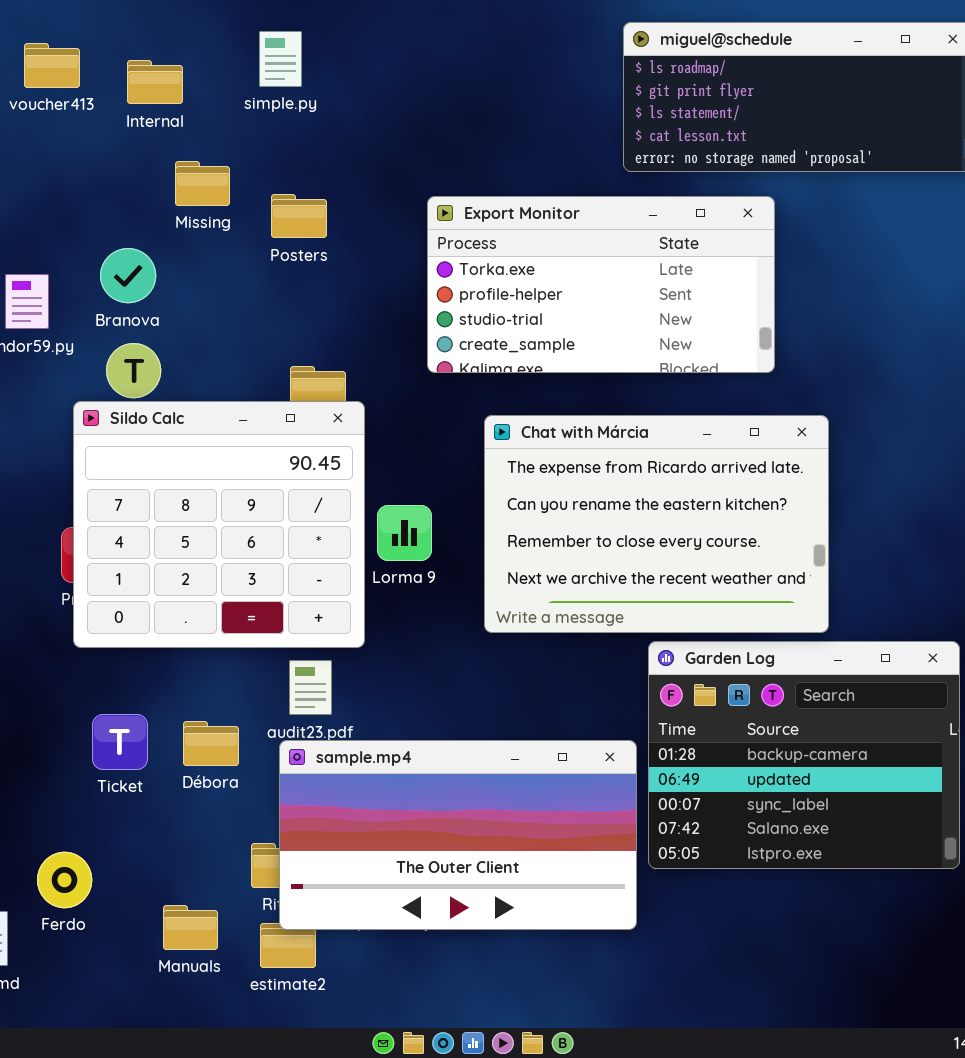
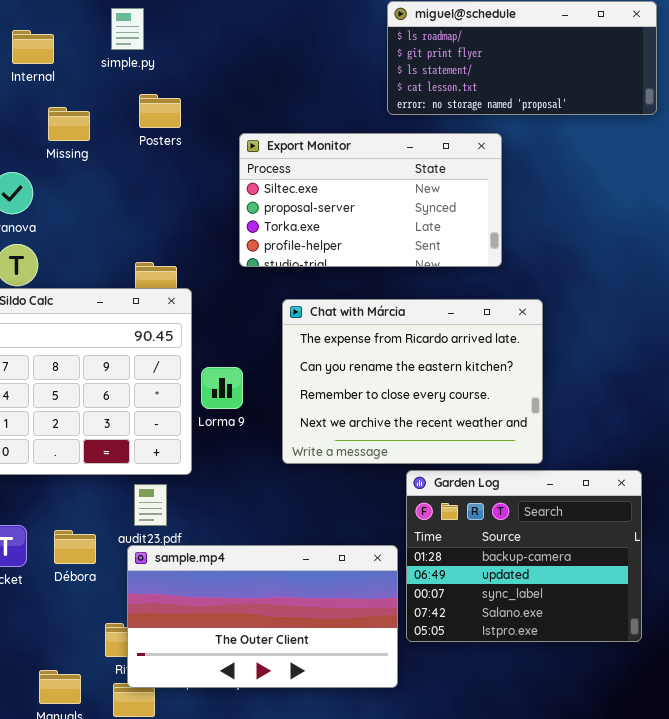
Posters: [271,194,327,238] -> [139,94,181,128], moved
Export Monitor: [427,196,775,373] -> [239,133,502,267], scrolled up 2 rows

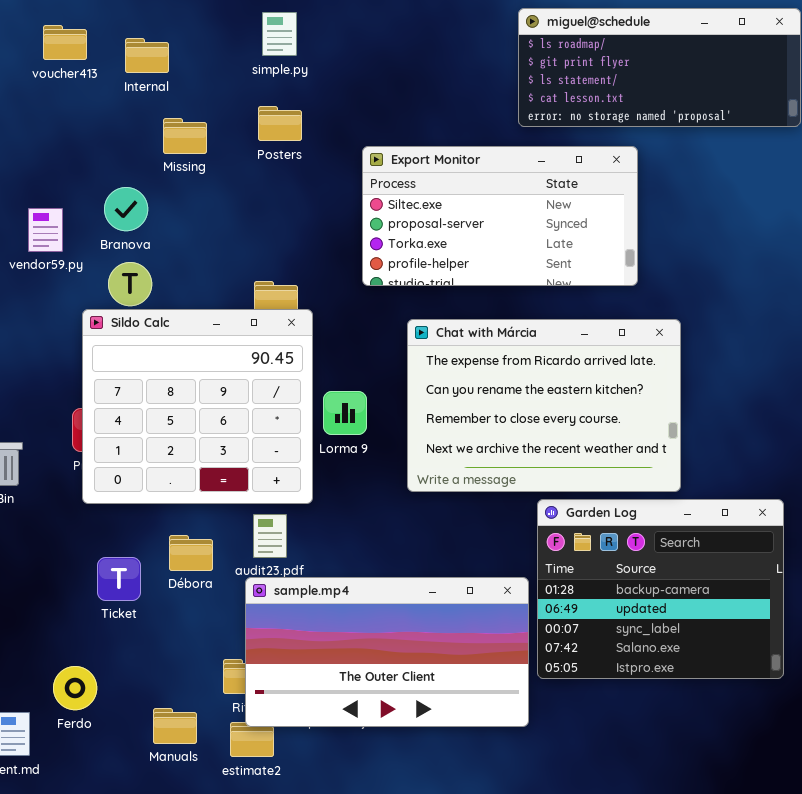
simple.py: [111,8,144,50] -> [262,12,297,56], moved
Débora: [54,530,96,564] -> [169,535,213,571], moved

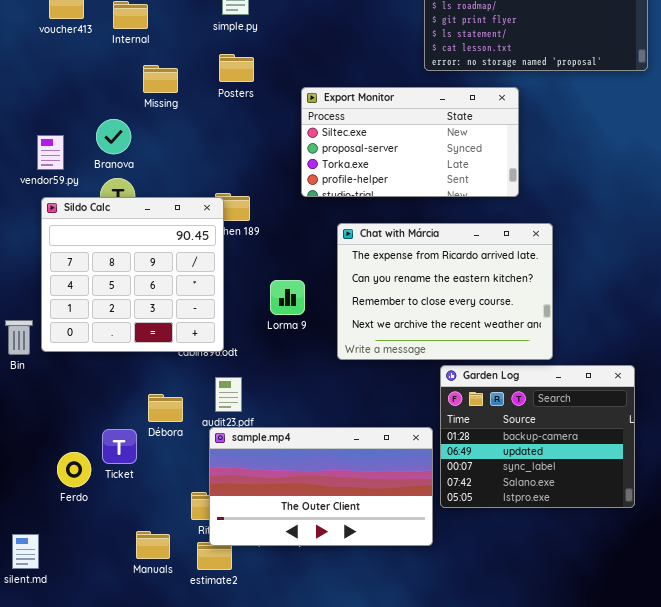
Sildo Calc: [82,309,313,504] -> [41,197,224,352], moved
Ticket: [97,557,141,601] -> [102,429,137,464], moved
Ferdo: [53,666,97,710] -> [57,452,91,487], moved

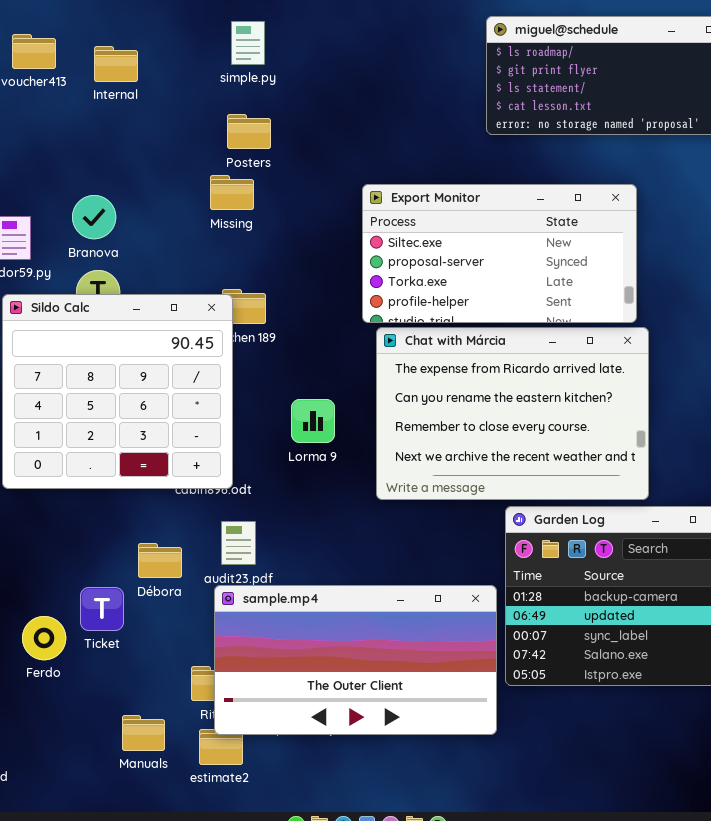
Missing: [143,65,178,93] -> [210,175,254,210], moved
Export Monitor: [301,87,519,197] -> [362,184,637,323], moved

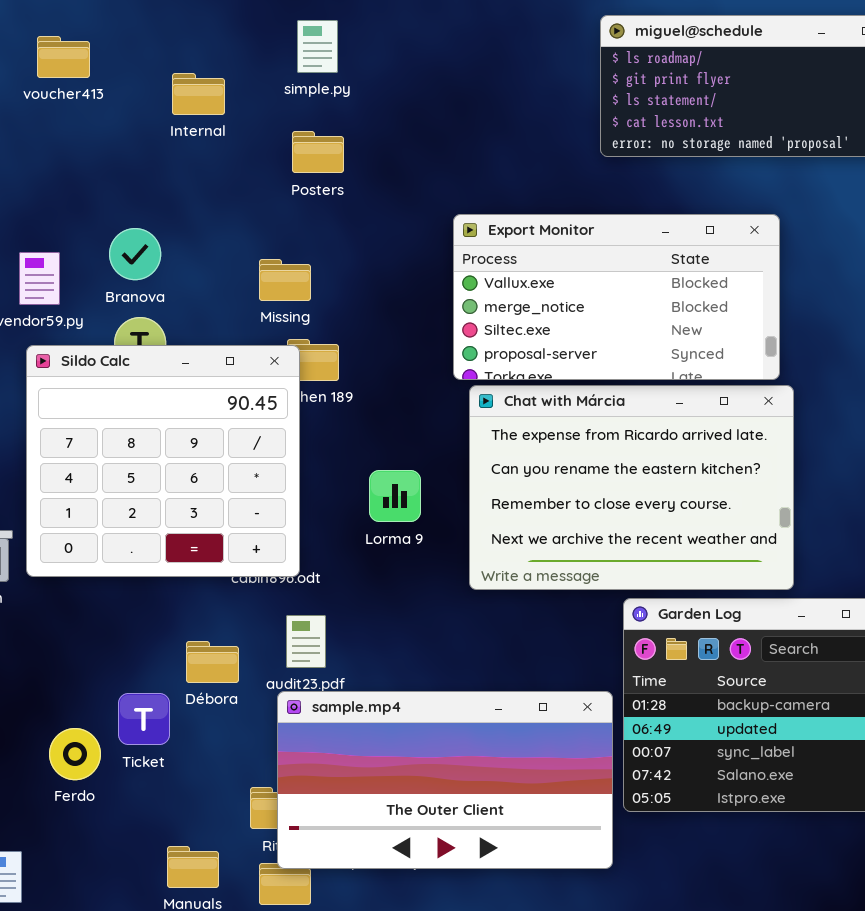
Internal: [94,46,138,82] -> [172,73,225,115], moved
Missing: [210,175,254,210] -> [259,259,311,301], moved
Export Monitor: [362,184,637,323] -> [453,214,780,380], scrolled up 2 rows

